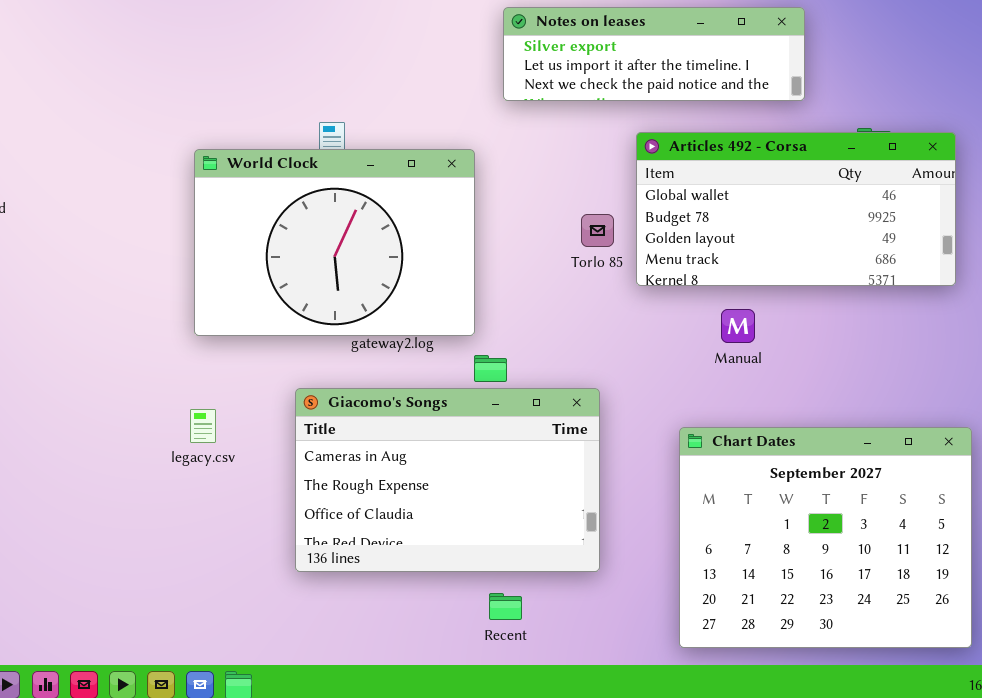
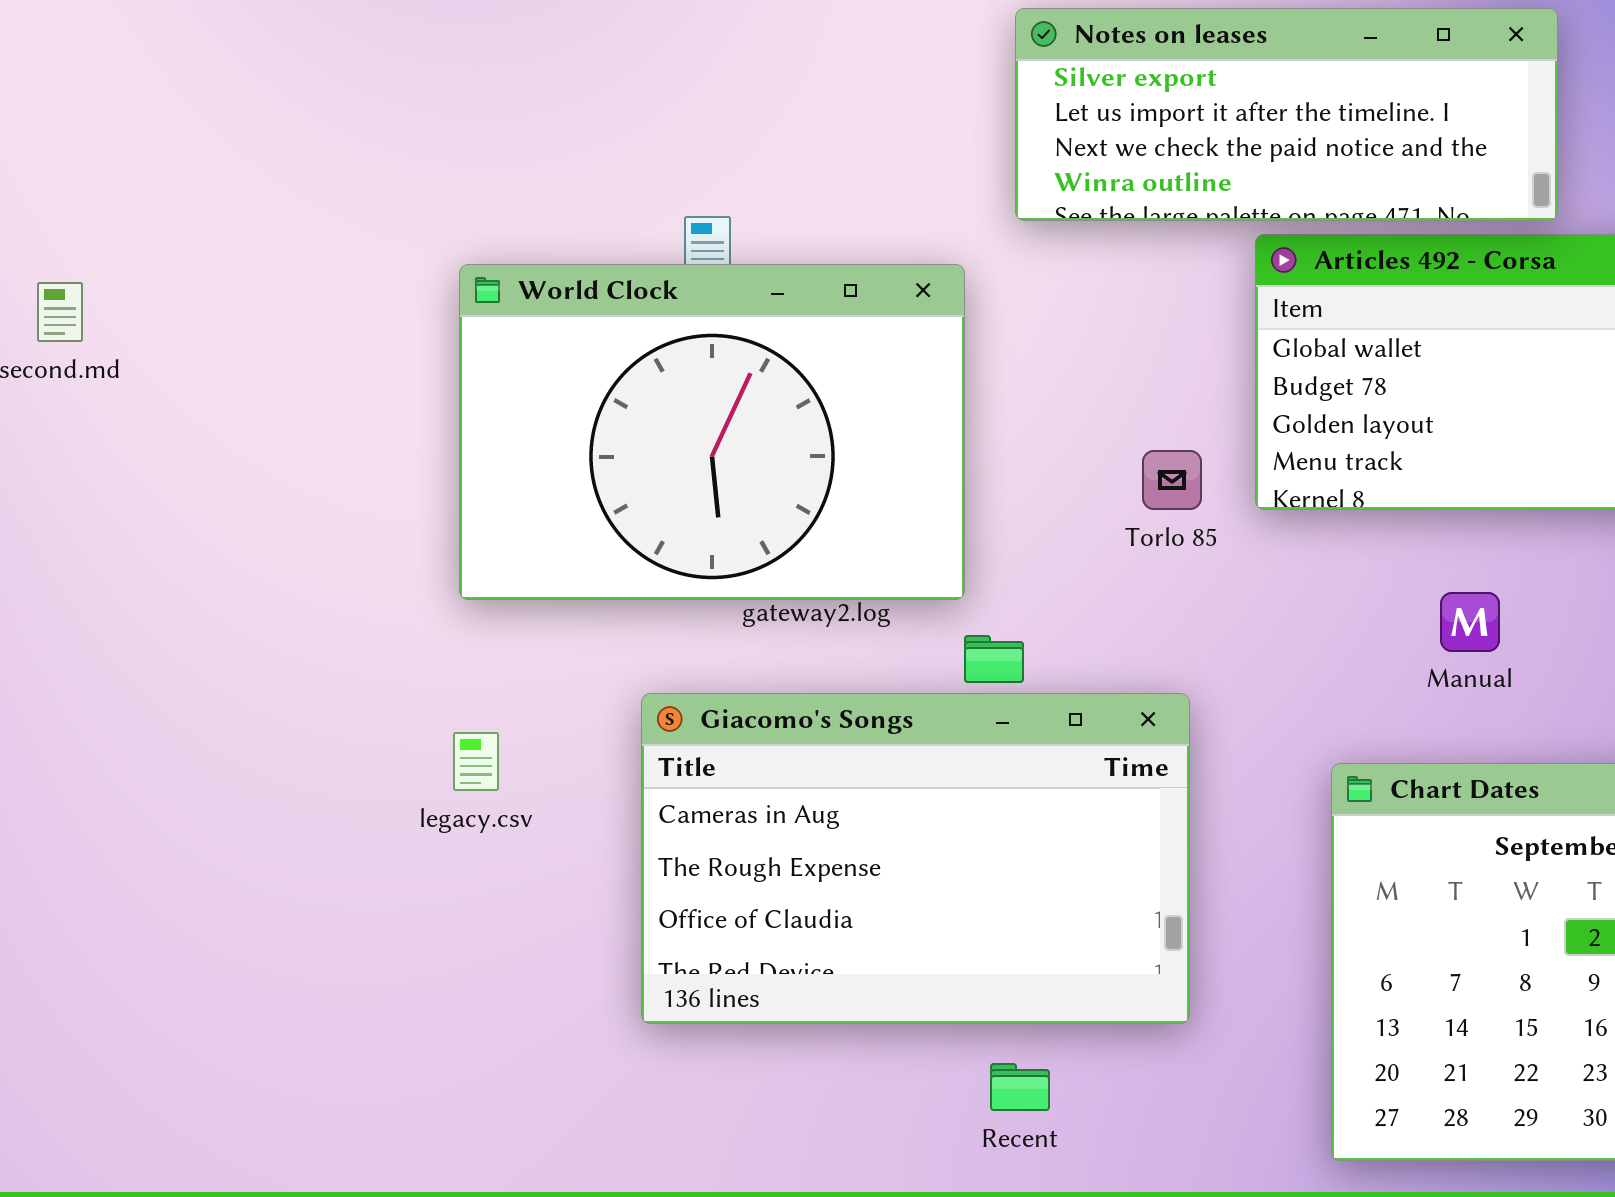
Notes on leases: [503,7,805,101] -> [1015,8,1558,221], resized
Torlo 85: [581,214,614,247] -> [1142,450,1202,510], moved
Manual: [721,309,755,343] -> [1440,592,1500,652], moved

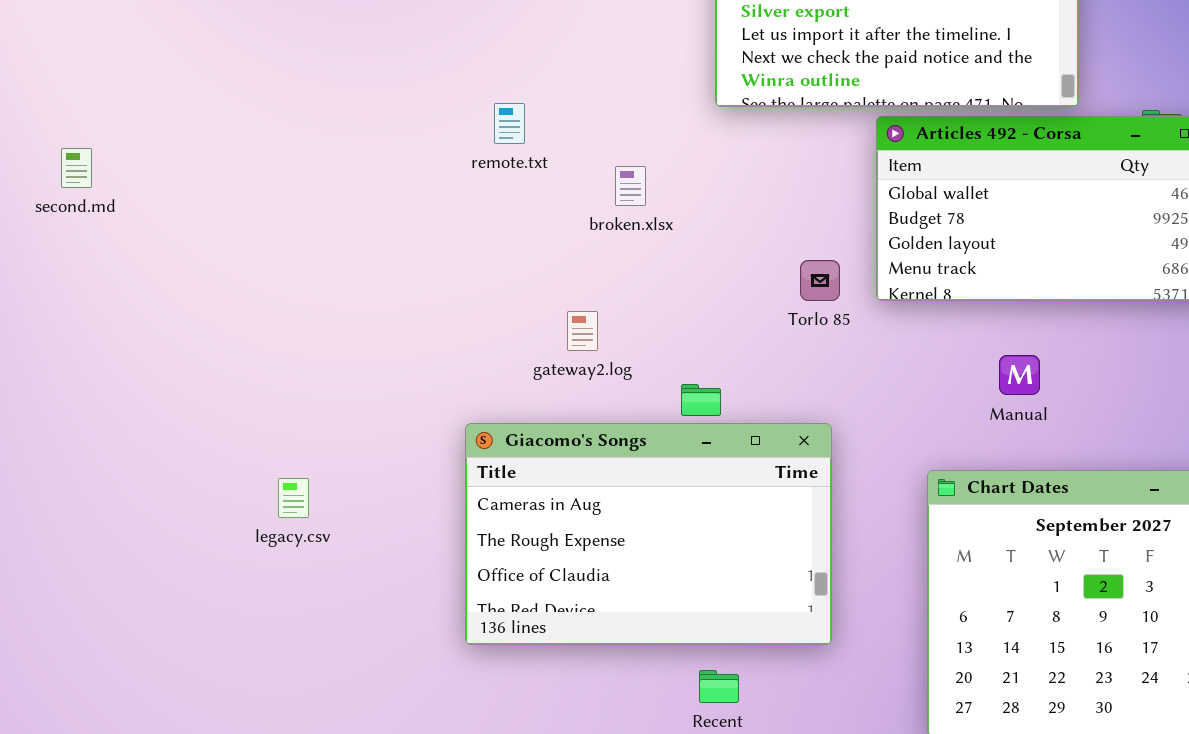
World Clock: [459,264,965,600] -> none, closed
legacy.csv: [453,732,499,791] -> [278,478,309,518], moved

